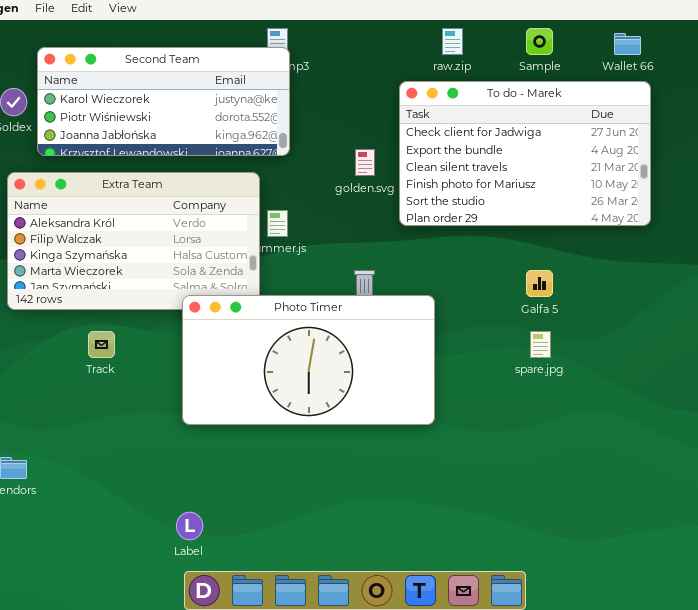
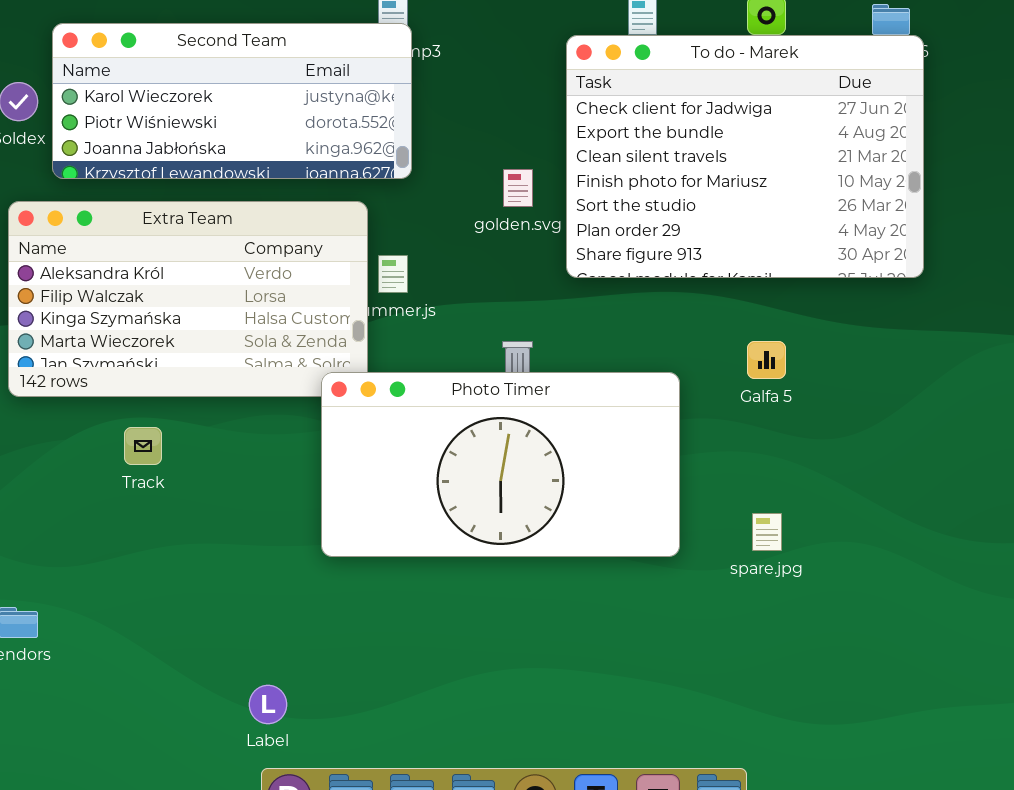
To do - Marek: [399,81,651,226] -> [566,35,924,278], resized
Photo Timer: [182,295,435,425] -> [321,372,680,557], moved
spare.jpg: [530,331,551,358] -> [752,513,782,551], moved

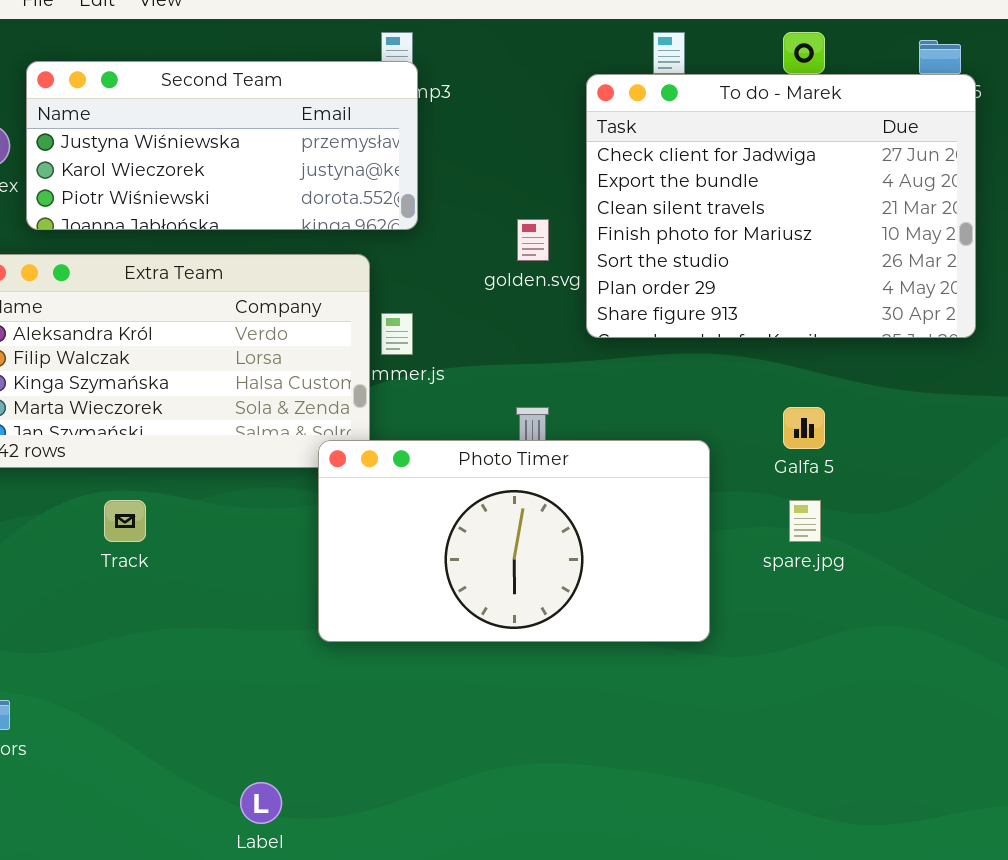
Second Team: [52,23,412,179] -> [26,61,418,230], scrolled up 1 row
spare.jpg: [752,513,782,551] -> [789,500,821,542], moved

